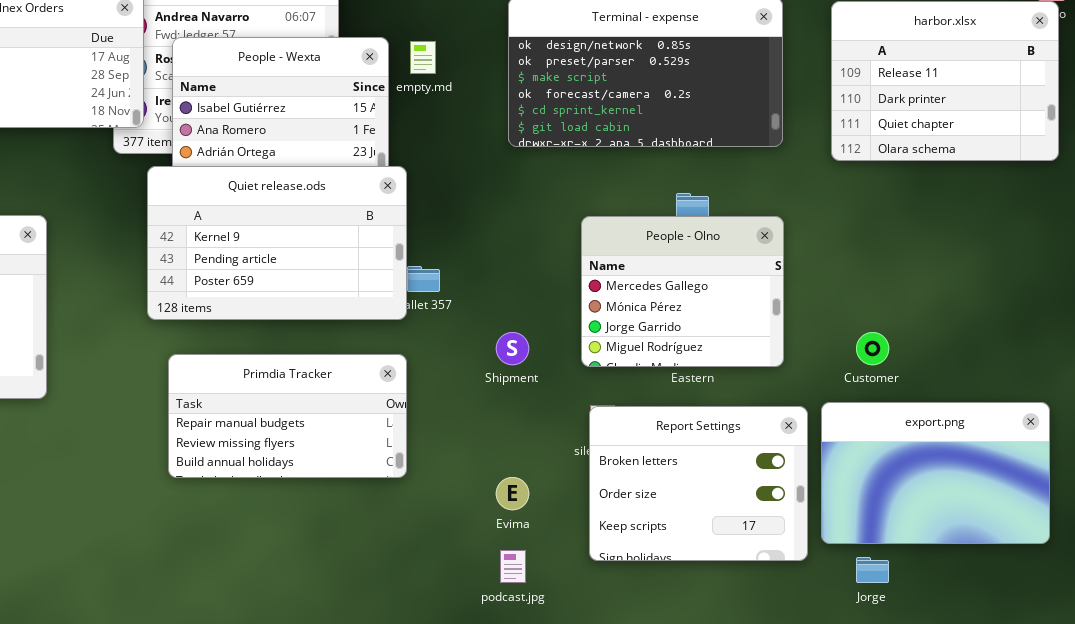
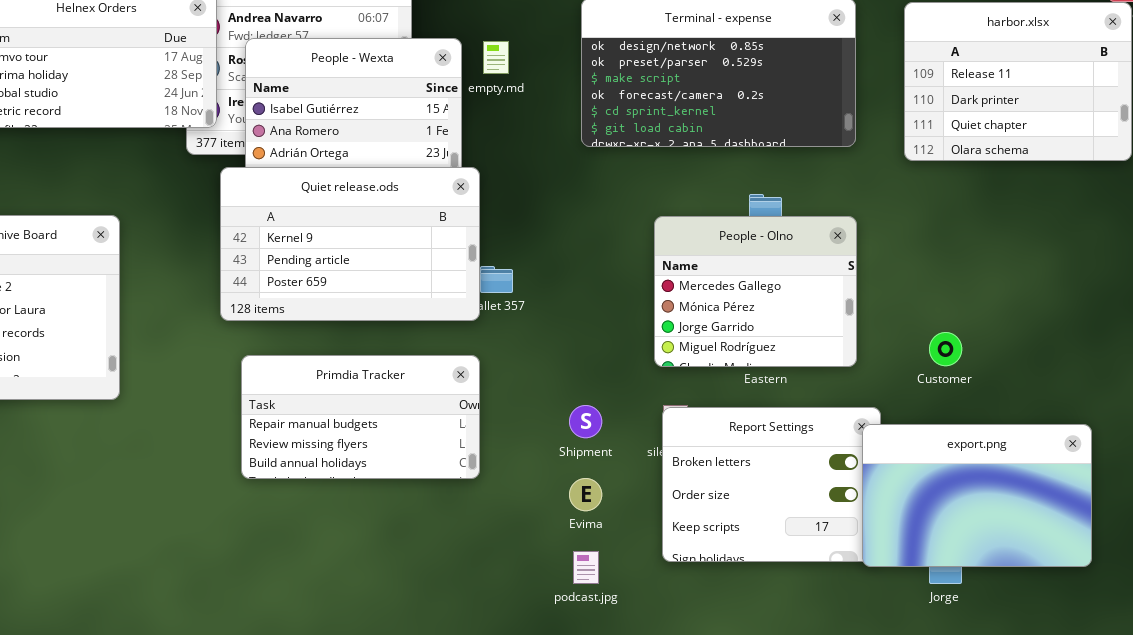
Shipment: [496,332,529,365] -> [569,405,602,438], moved
export.png: [821,402,1050,544] -> [862,424,1092,567], moved

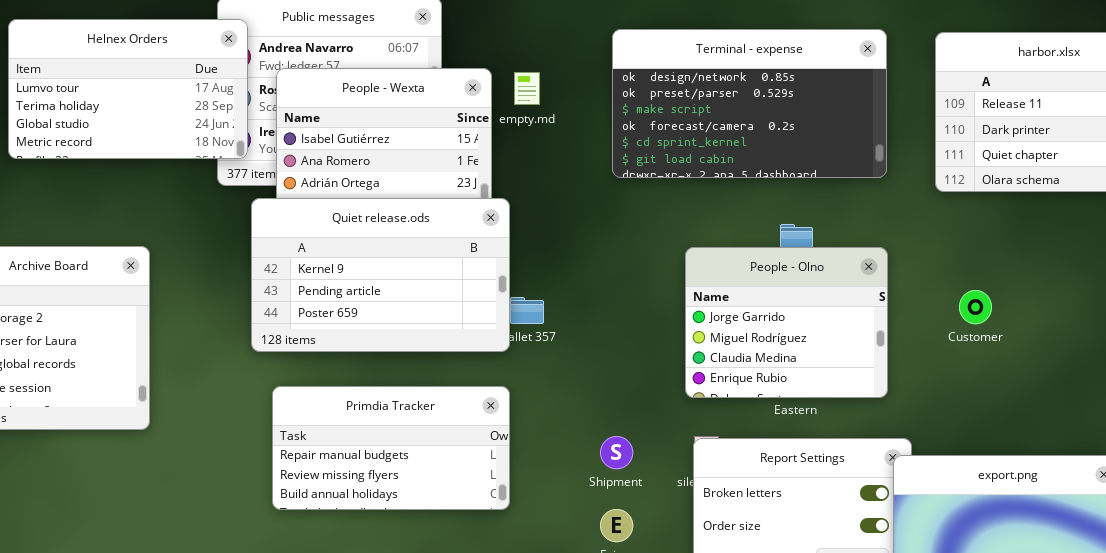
People - Olno: [654,216,857,367] -> [685,247,888,398], scrolled down 2 rows
Customer: [929,332,962,366] -> [959,290,992,324], moved

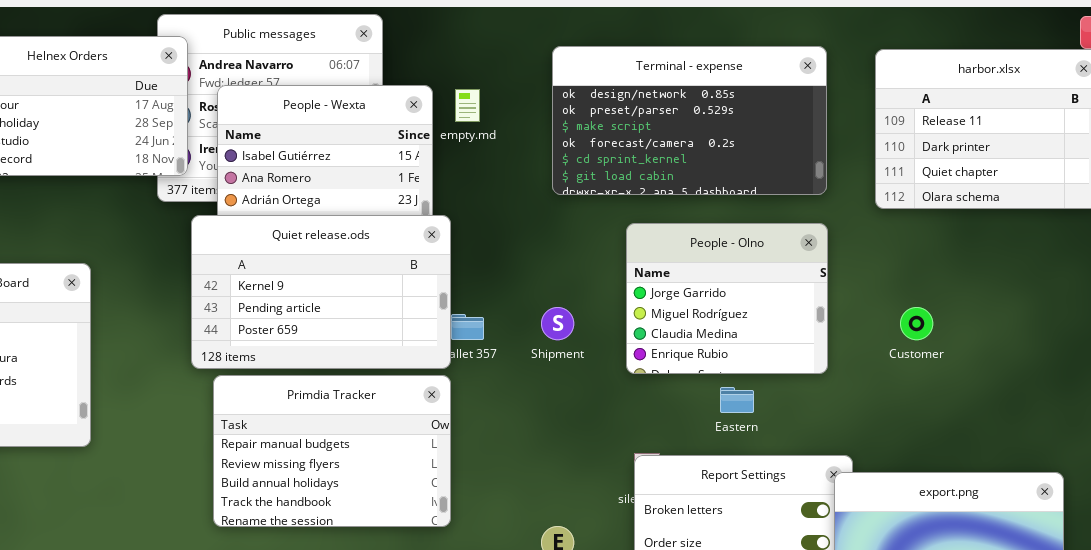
People - Olno: [685,247,888,398] -> [626,223,828,374], moved
Primdia Tracker: [272,386,510,510] -> [213,375,451,527], resized
Shipment: [600,436,633,469] -> [541,307,574,340], moved

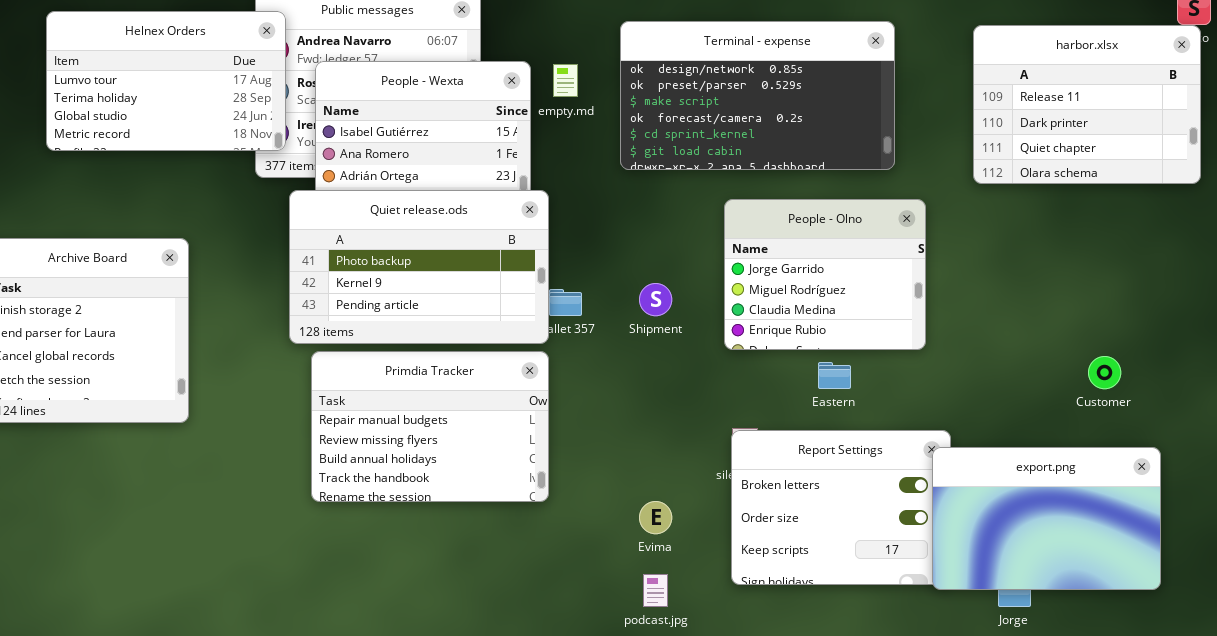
Terminal - expense: [552,46,827,195] -> [620,21,895,170], moved
Quiet release.ods: [191,215,451,369] -> [289,190,549,344], scrolled up 1 row
Customer: [900,307,933,340] -> [1088,356,1121,389], moved

